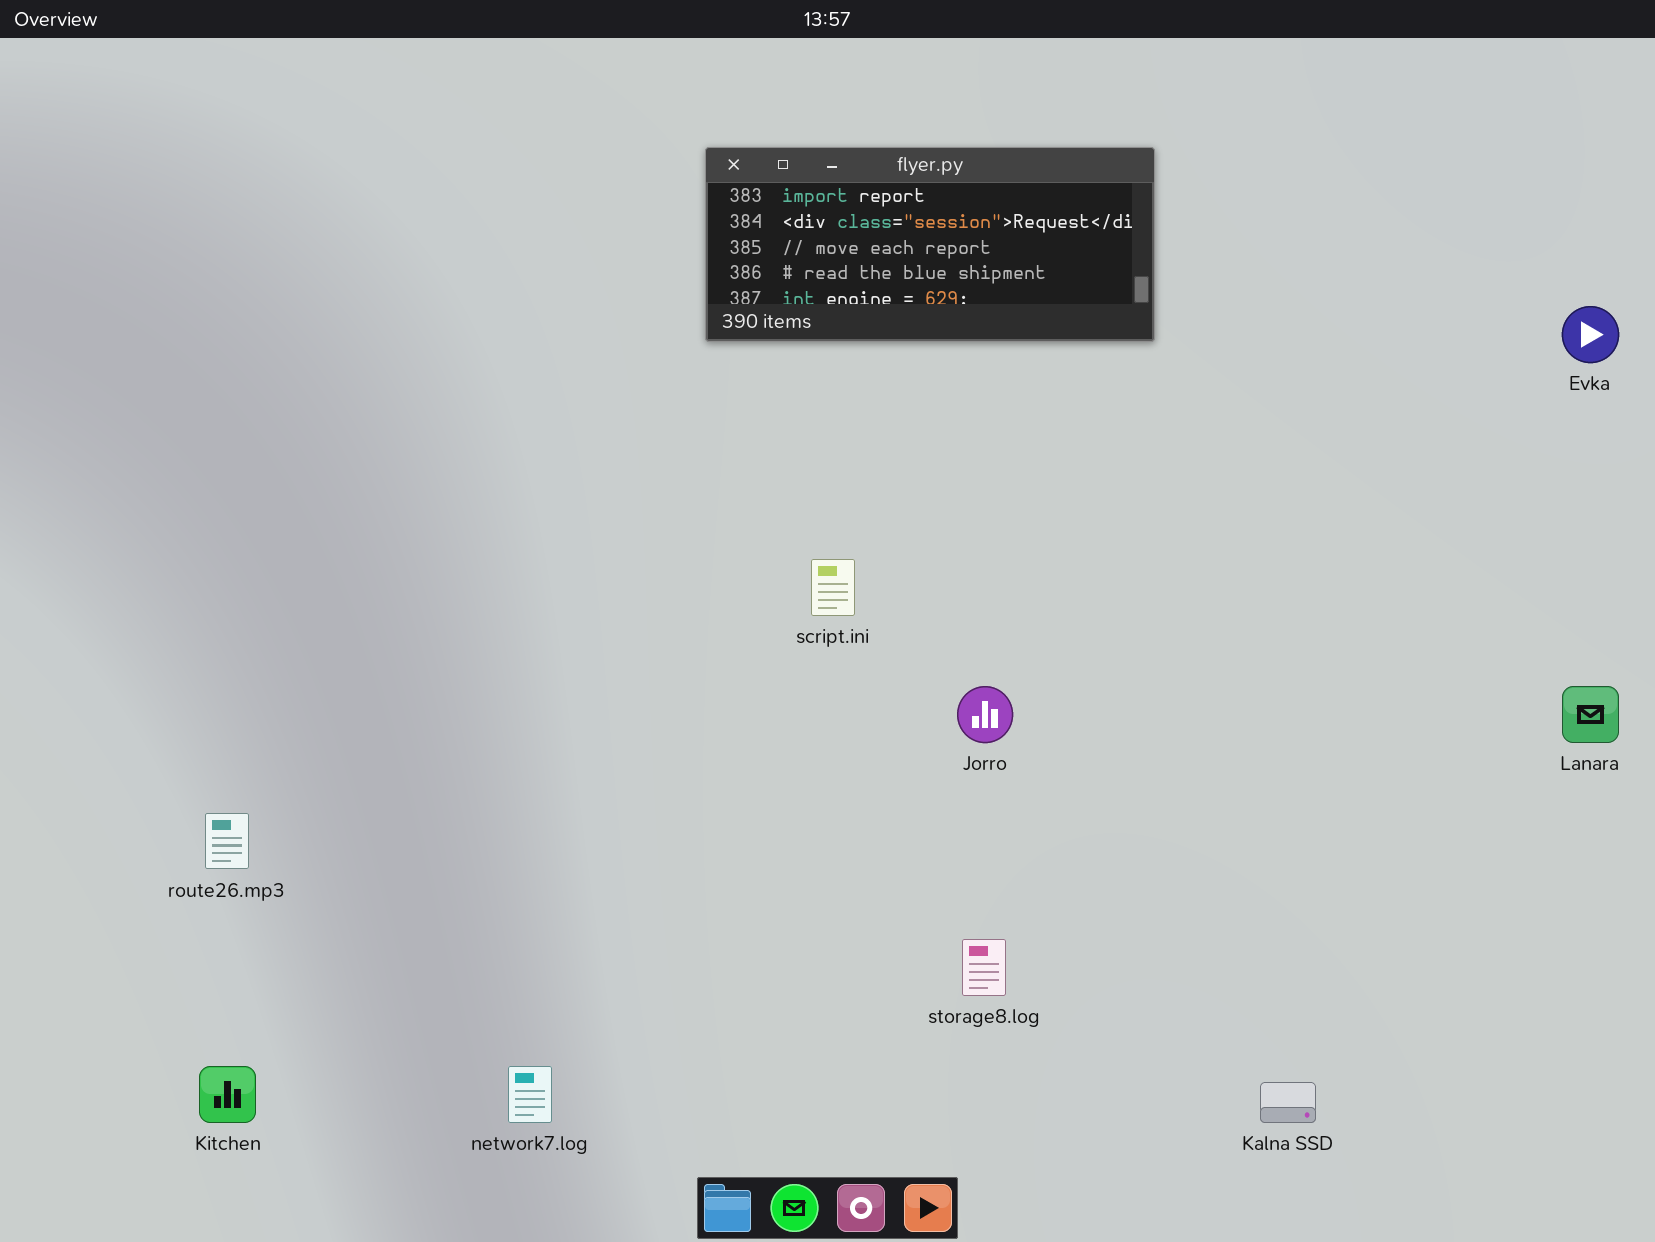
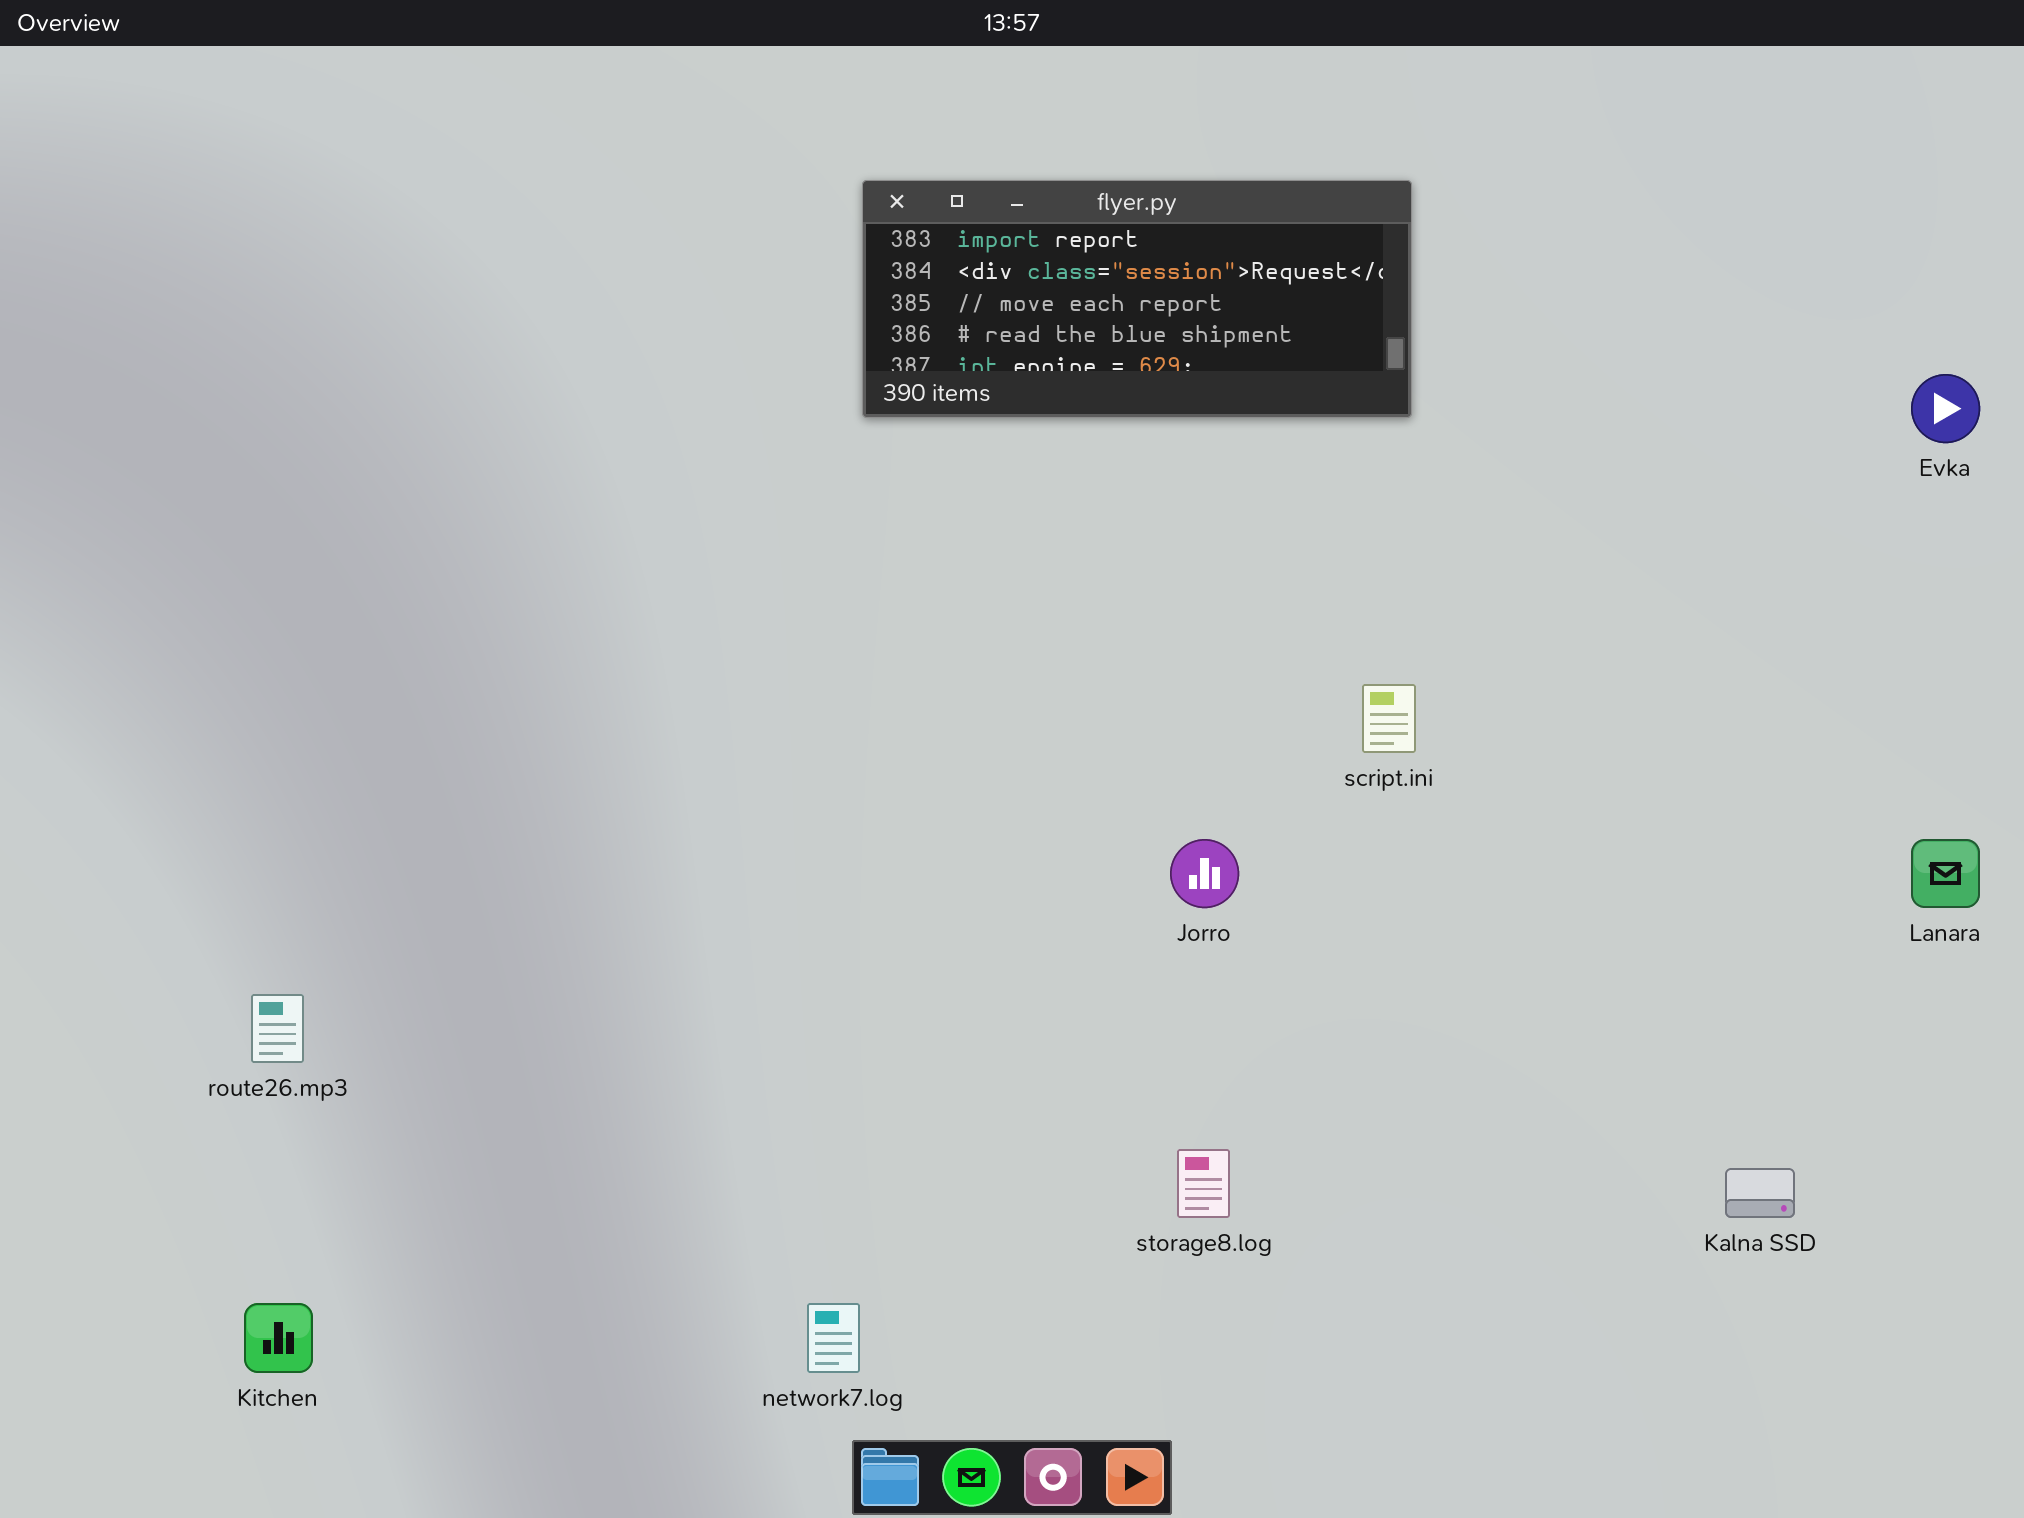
script.ini: [811,559,855,616] -> [1362,684,1416,753], moved
network7.log: [508,1066,552,1123] -> [807,1303,860,1373], moved
Kalna SSD: [1260,1082,1316,1123] -> [1725,1168,1795,1218], moved

